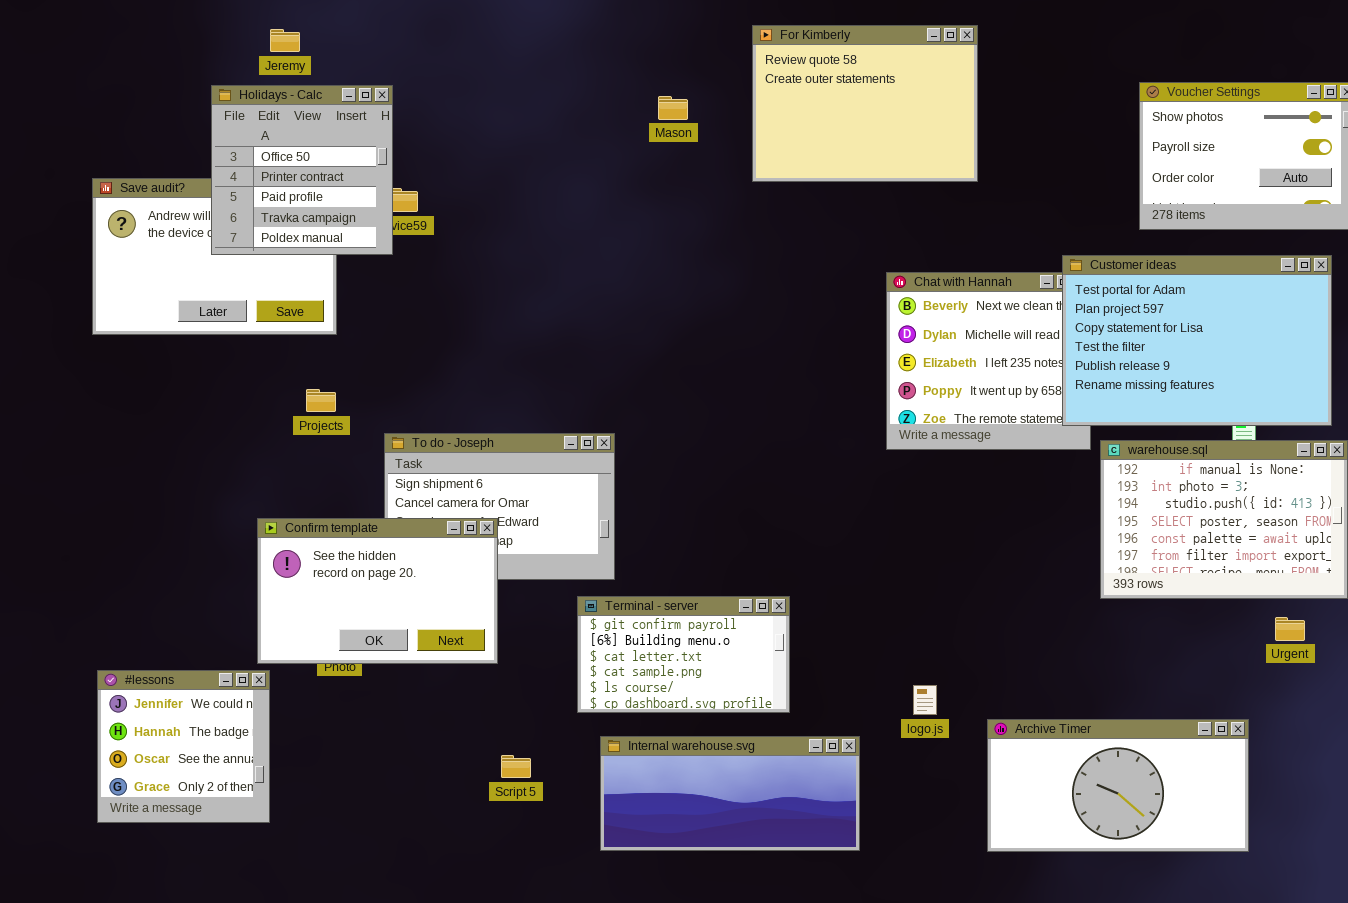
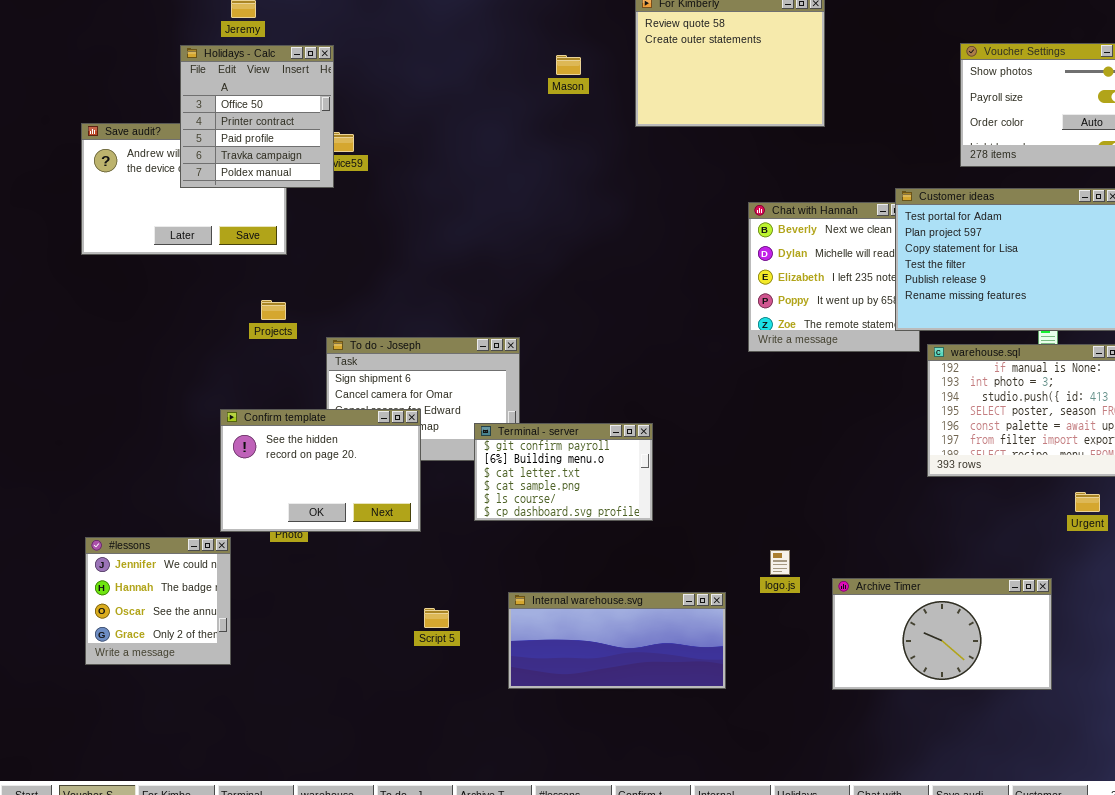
Terminal - server: [577,596,790,713] -> [474,423,653,521], moved

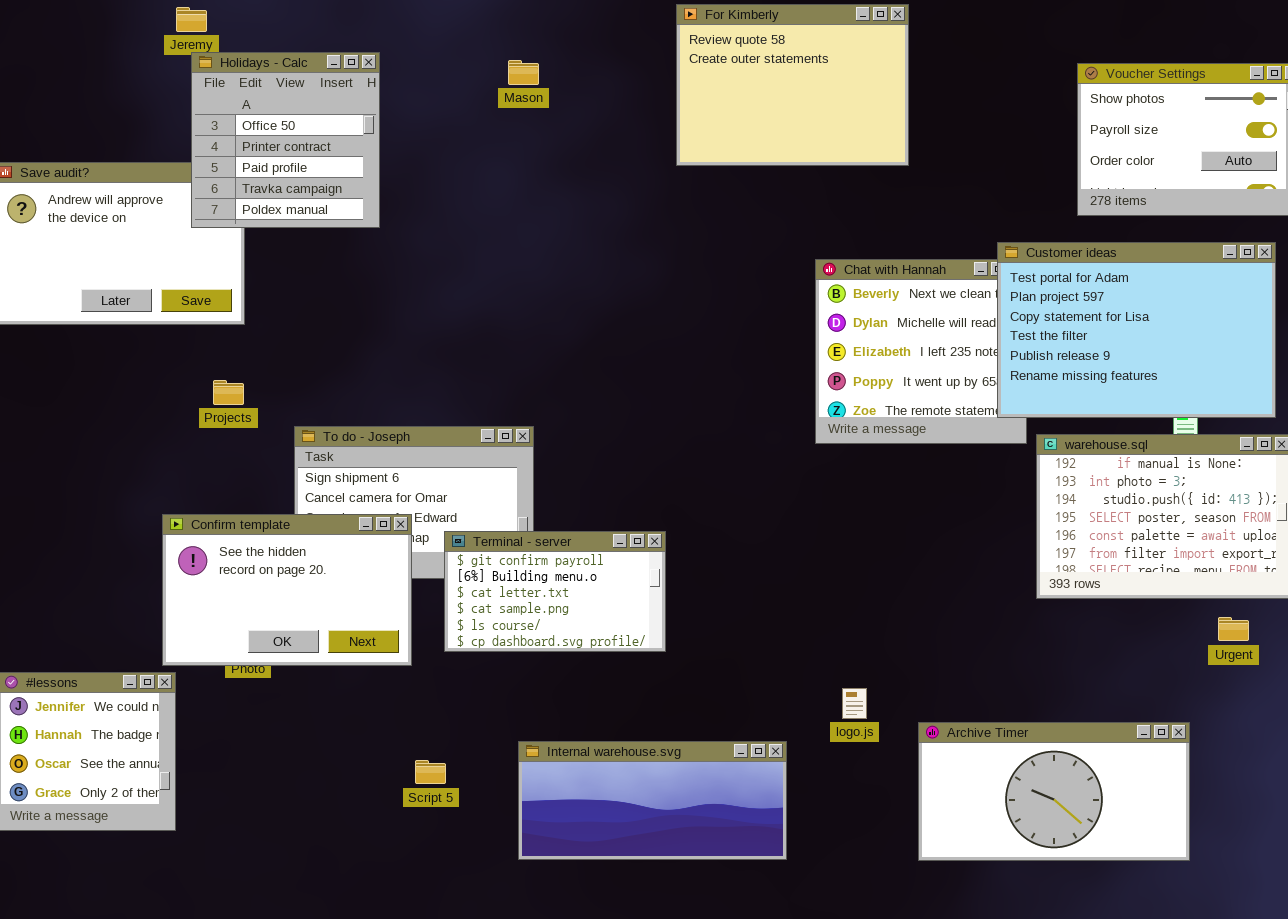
Holidays - Calc: [180,45,334,188] -> [191,52,380,228], moved
Mason: [556,55,581,75] -> [508,60,539,85], moved
Terminal - server: [474,423,653,521] -> [444,531,666,652], moved

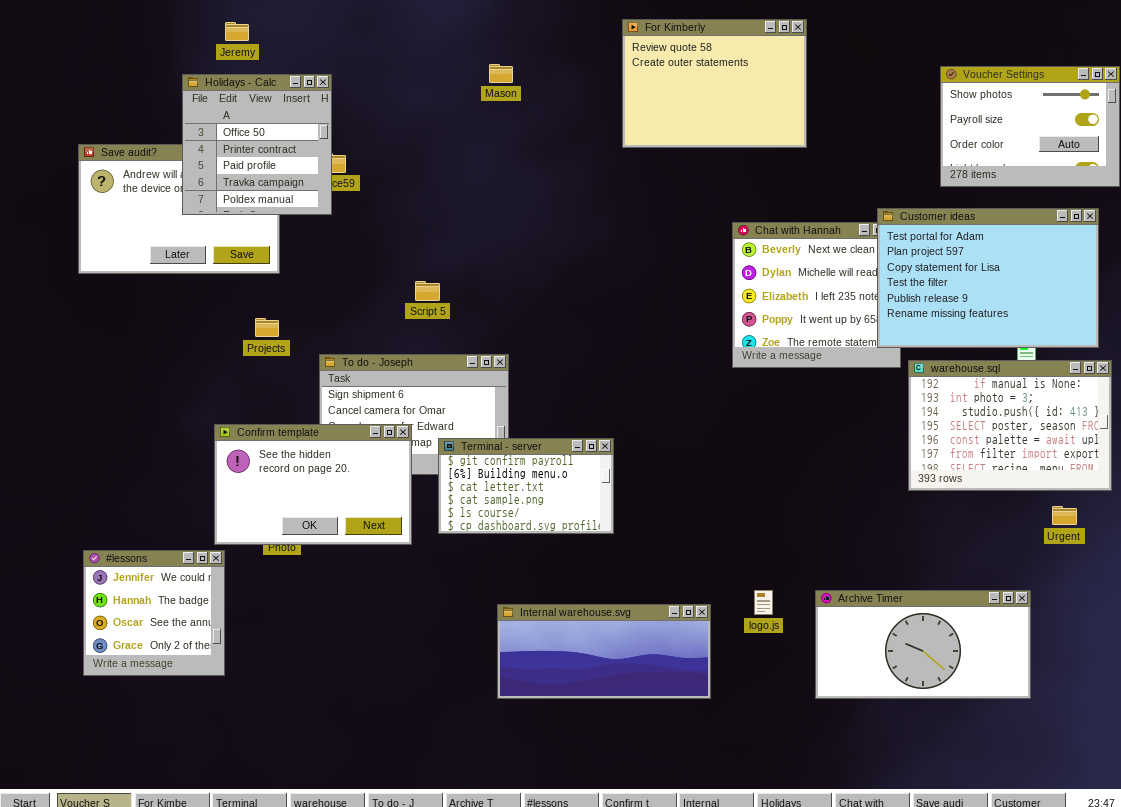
Holidays - Calc: [191,52,380,228] -> [182,74,332,215], moved
logo.js: [842,688,867,719] -> [754,590,773,615], moved
Script 5: [415,760,446,784] -> [415,281,440,301], moved

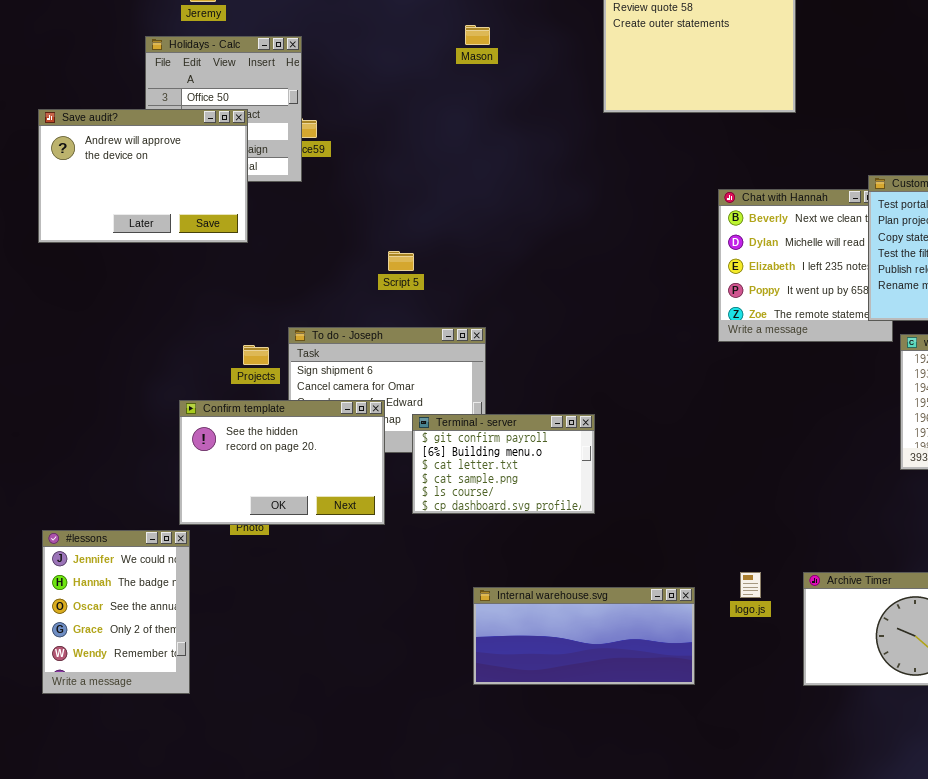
Save audit?: [78,144,280,274] -> [38,109,248,243], raised
Projects: [255,318,279,337] -> [243,345,269,365], moved
#lessons: [83,550,225,676] -> [42,530,190,694], resized

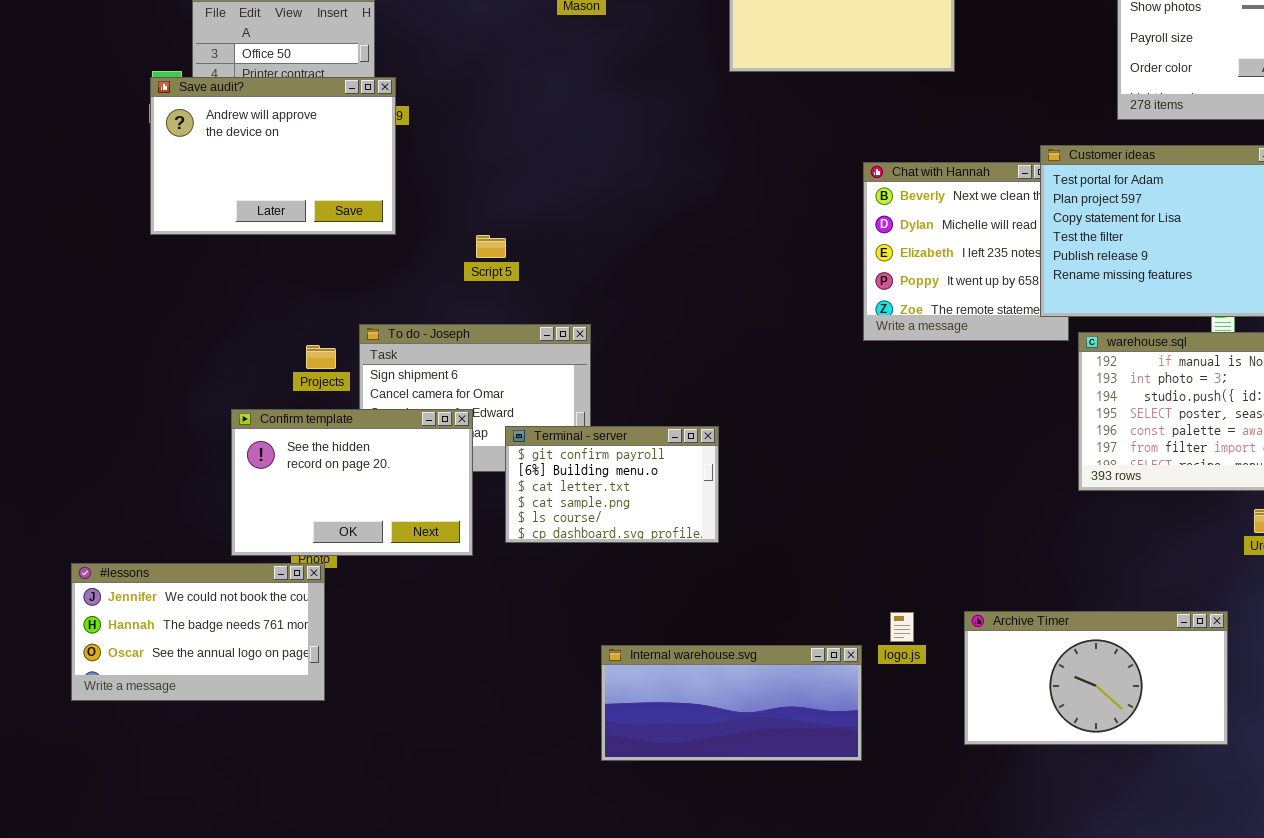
Save audit?: [38,109,248,243] -> [150,77,396,235], moved
#lessons: [42,530,190,694] -> [71,563,325,701], resized
Internal warehouse.svg: [473,587,695,685] -> [601,645,862,761], moved

